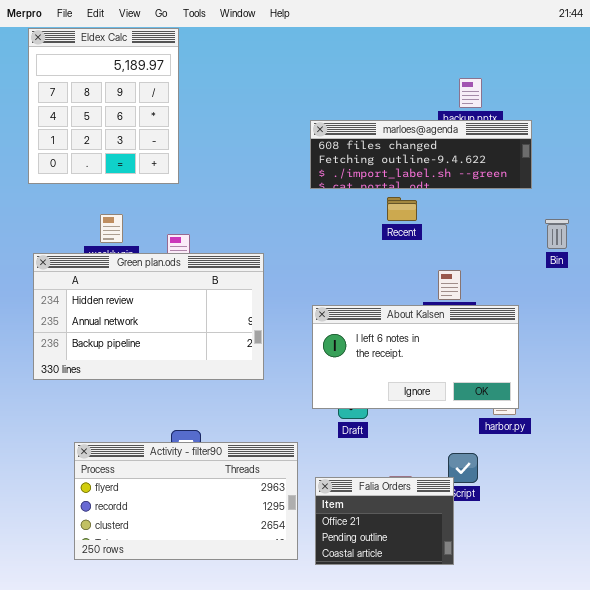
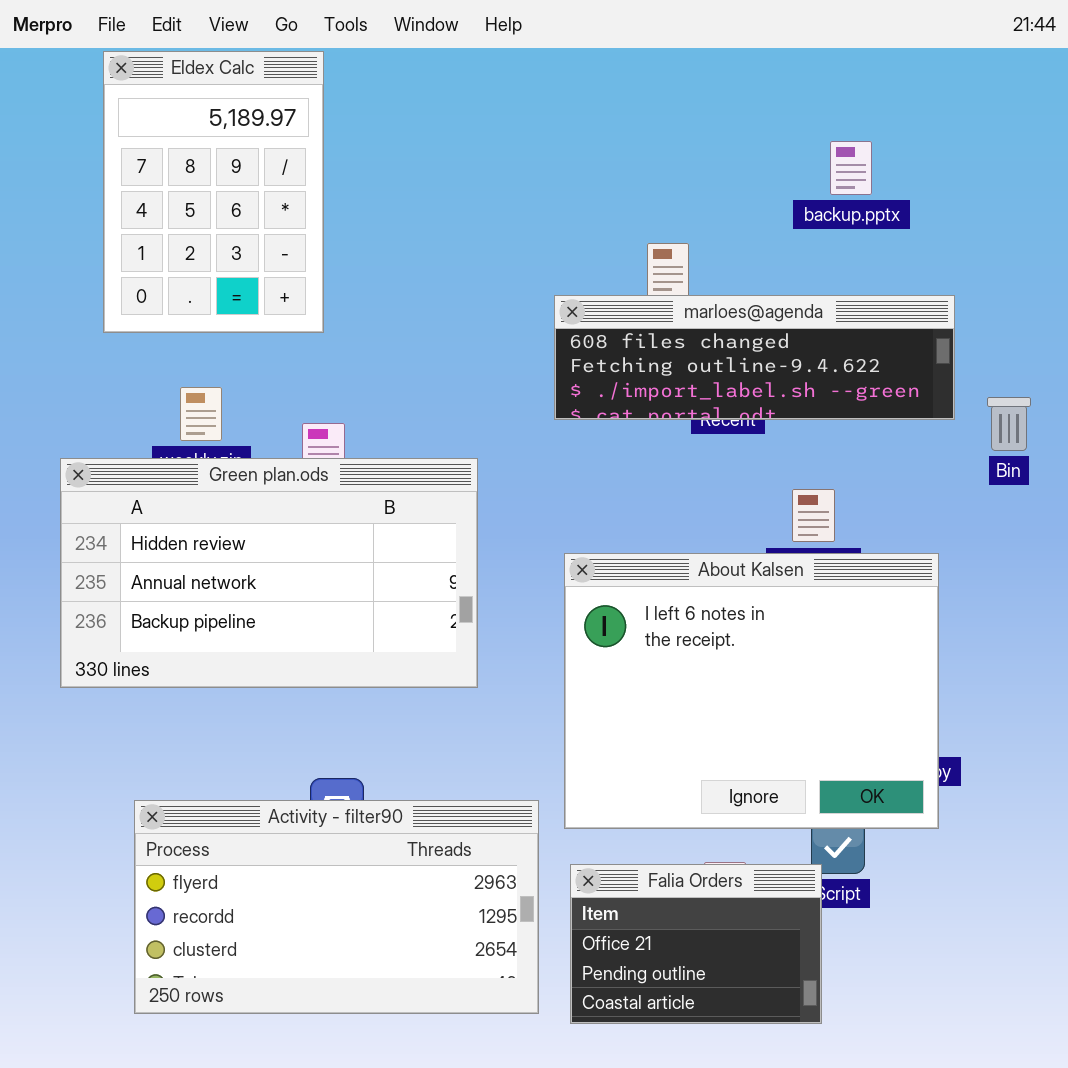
Eldex Calc: [28,28,179,184] -> [103,51,324,333], resized
marloes@agenda: [310,120,532,189] -> [554,295,955,420], moved
About Kalsen: [312,305,519,409] -> [564,553,939,829], resized

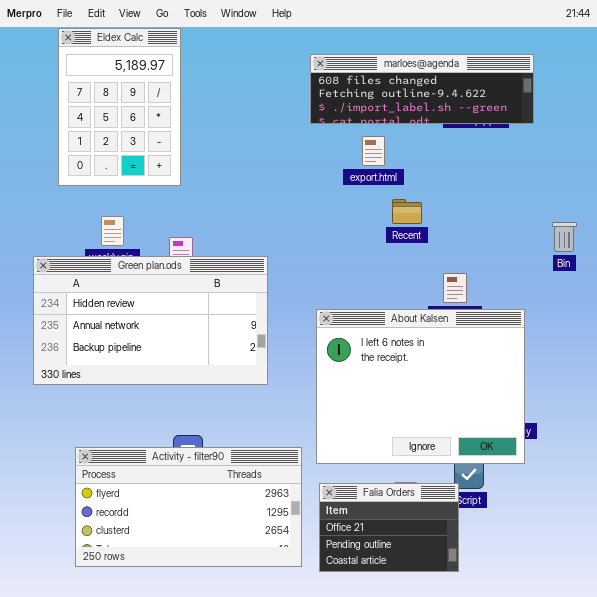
marloes@agenda: [554,295,955,420] -> [310,54,534,124], moved

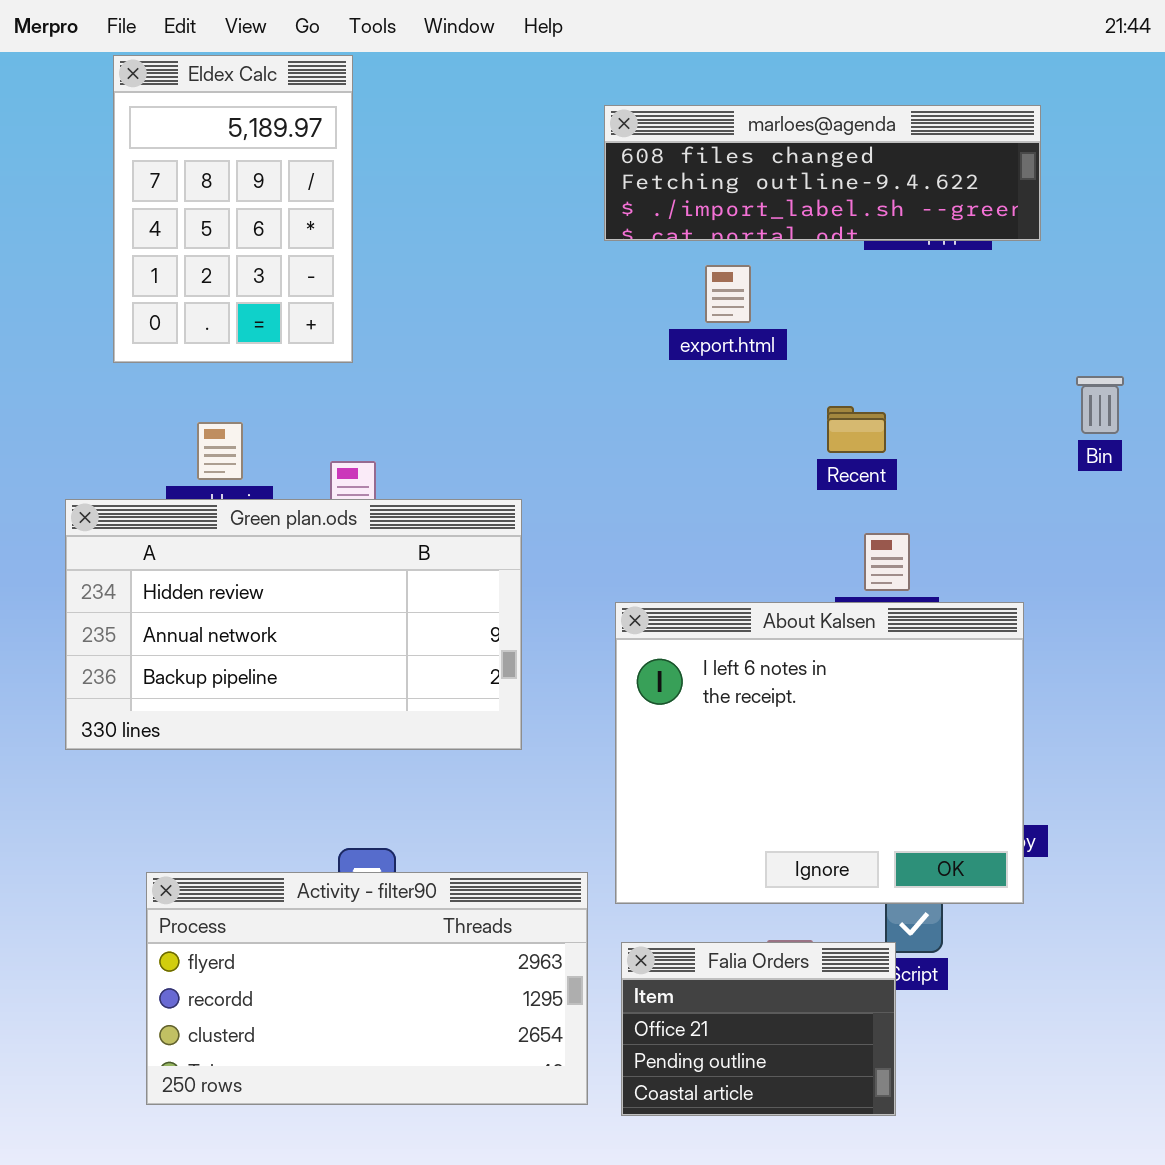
Recent: [392,199,422,224] -> [827,406,886,453], moved
Bin: [552,222,577,252] -> [1076,376,1124,434], moved

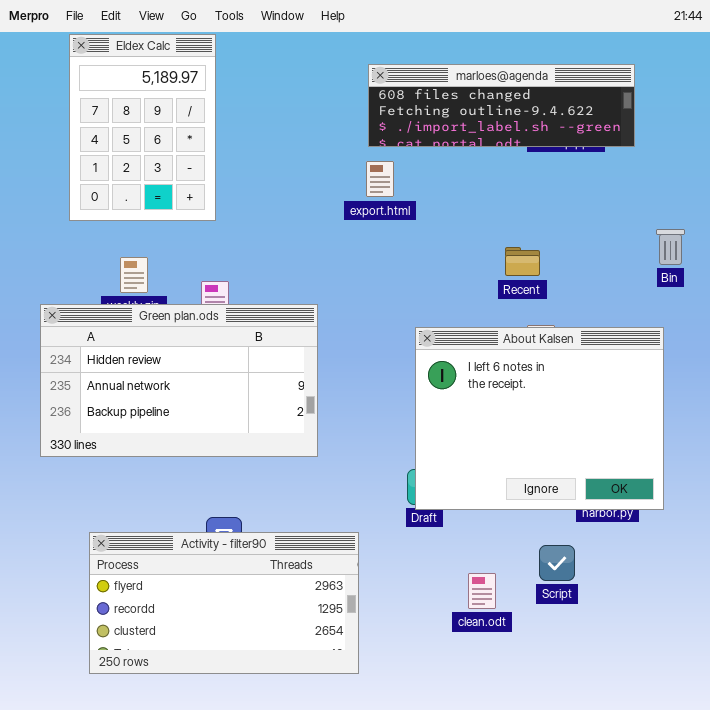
export.html: [705,265,751,323] -> [366,161,394,197], moved
About Kalsen: [615,602,1024,904] -> [415,327,664,510], moved
Falia Orders: [621,942,896,1116] -> none, closed

